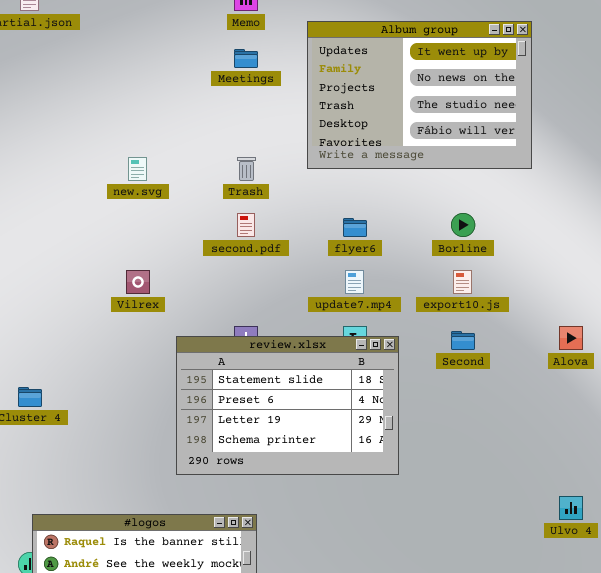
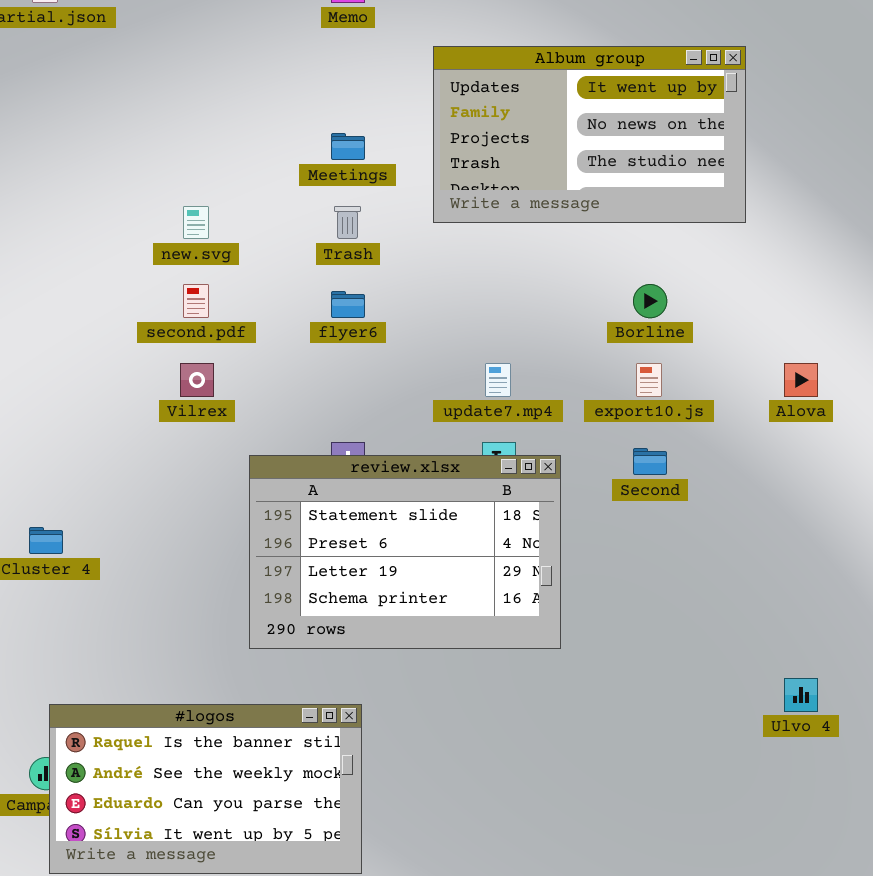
Album group: [307,21,532,169] -> [433,46,746,223], resized
Meetings: [234,49,258,68] -> [331,133,365,160], moved
second.pdf: [237,213,255,237] -> [183,284,209,318], moved
flyer6: [343,218,367,237] -> [331,291,365,318], moved
Alova: [559,326,583,350] -> [784,363,818,397], moved

